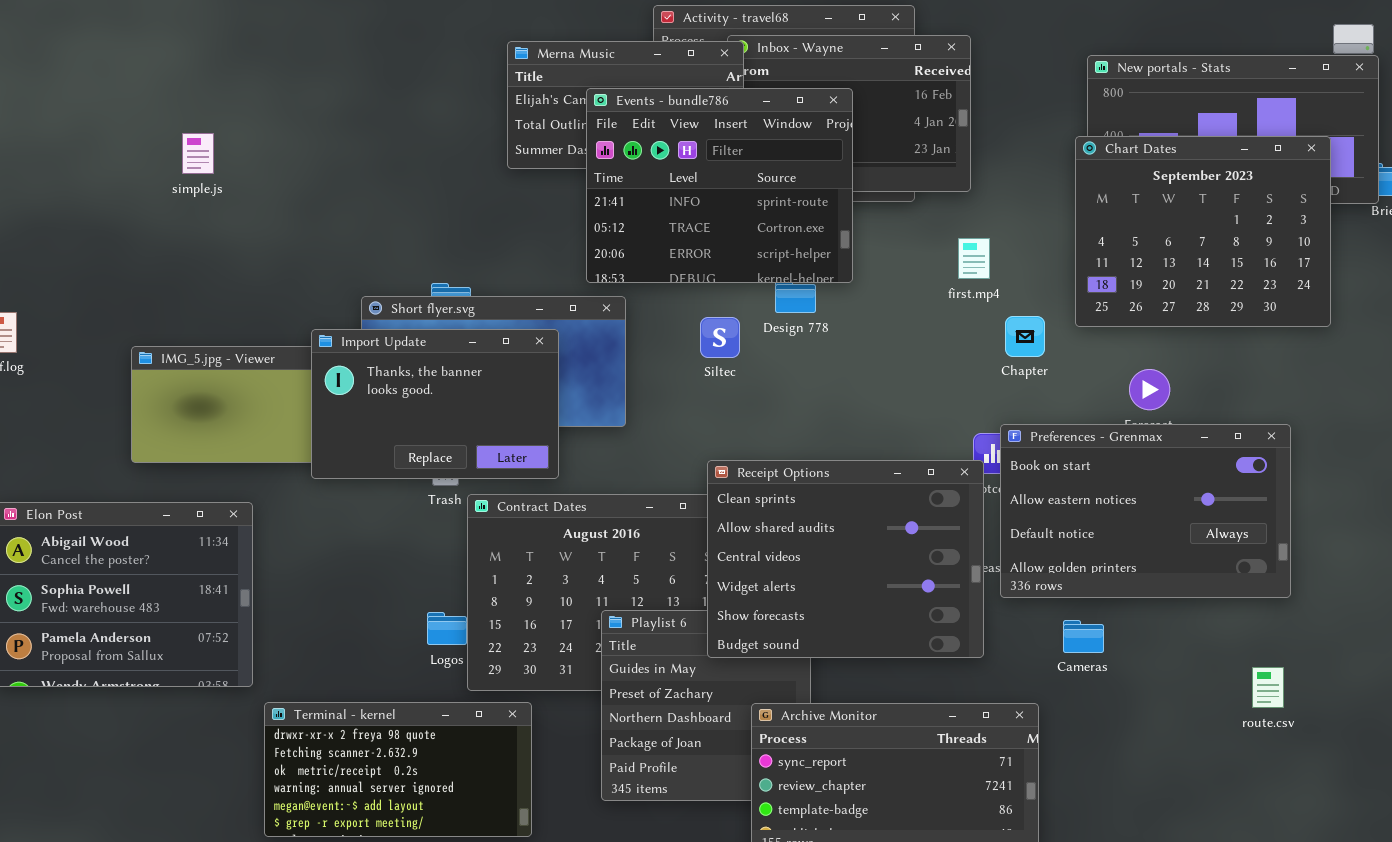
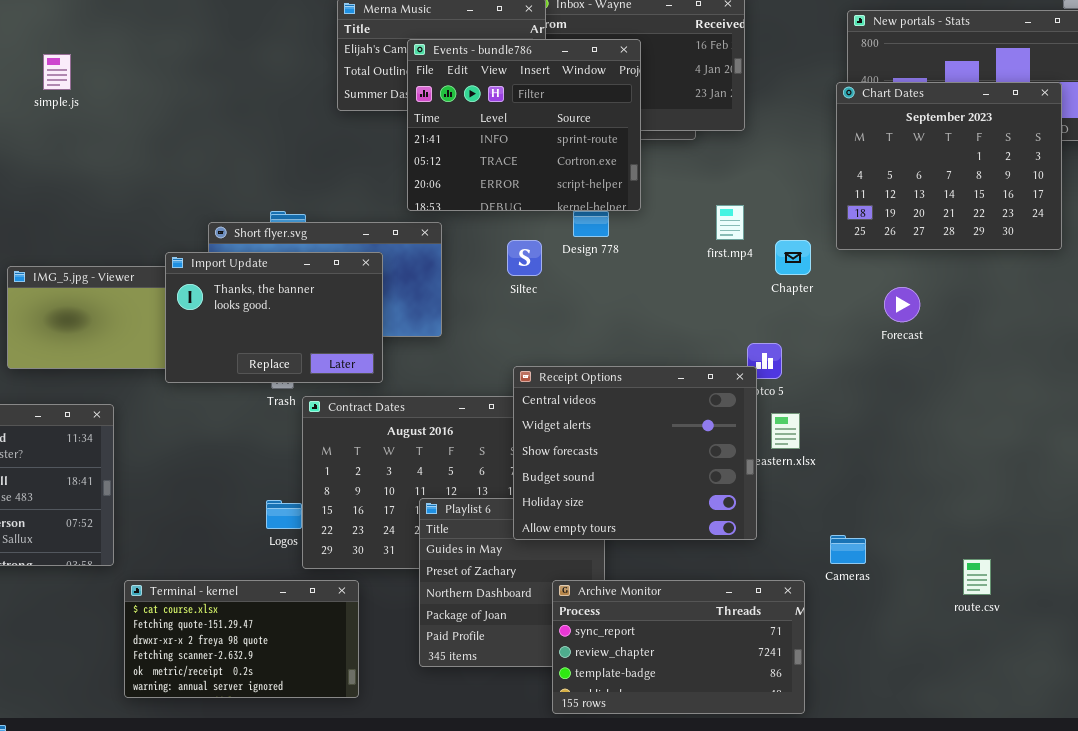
simple.js: [182,133,214,174] -> [43,54,71,90], moved
first.mp4: [958,238,990,279] -> [716,205,744,240], moved
Preferences - Grenmax: [1000,424,1291,598] -> none, closed
Receipt Options: [707,460,984,658] -> [513,366,757,540], scrolled down 2 rows
Cameras: [1063,620,1104,653] -> [830,535,866,564], moved
route.csv: [1252,667,1284,708] -> [963,559,991,595], moved
Terminal - kernel: [264,702,532,837] -> [124,580,359,698], scrolled up 2 rows

